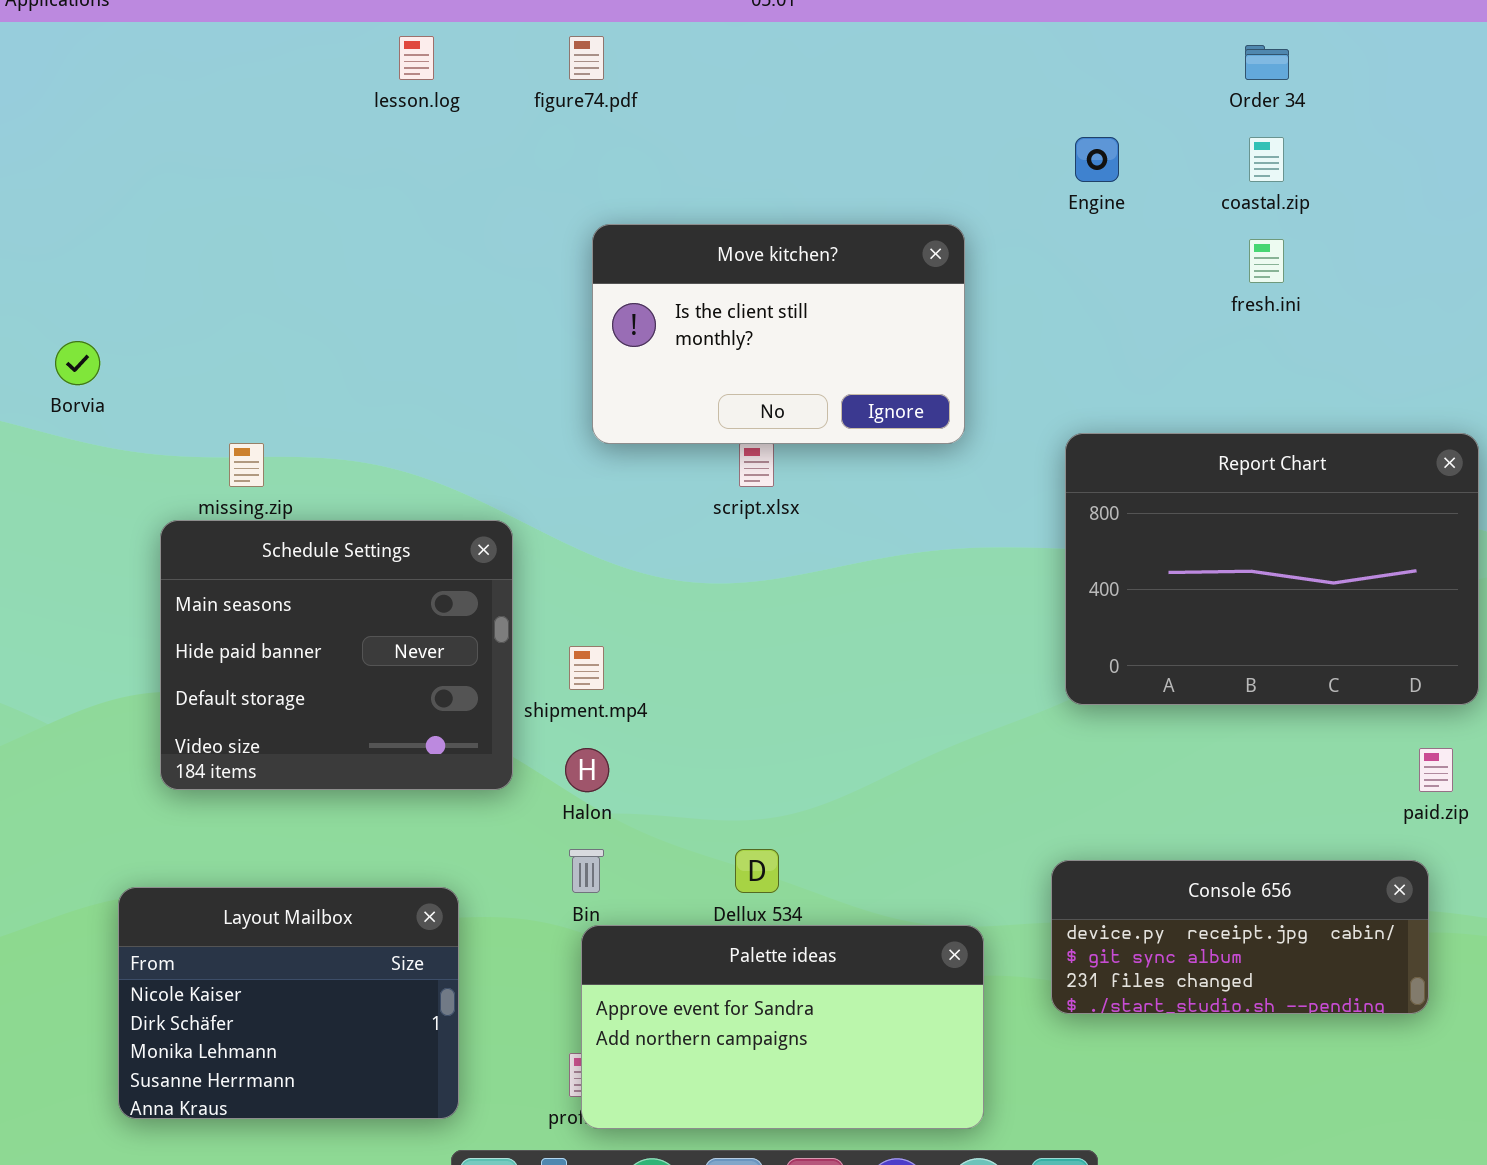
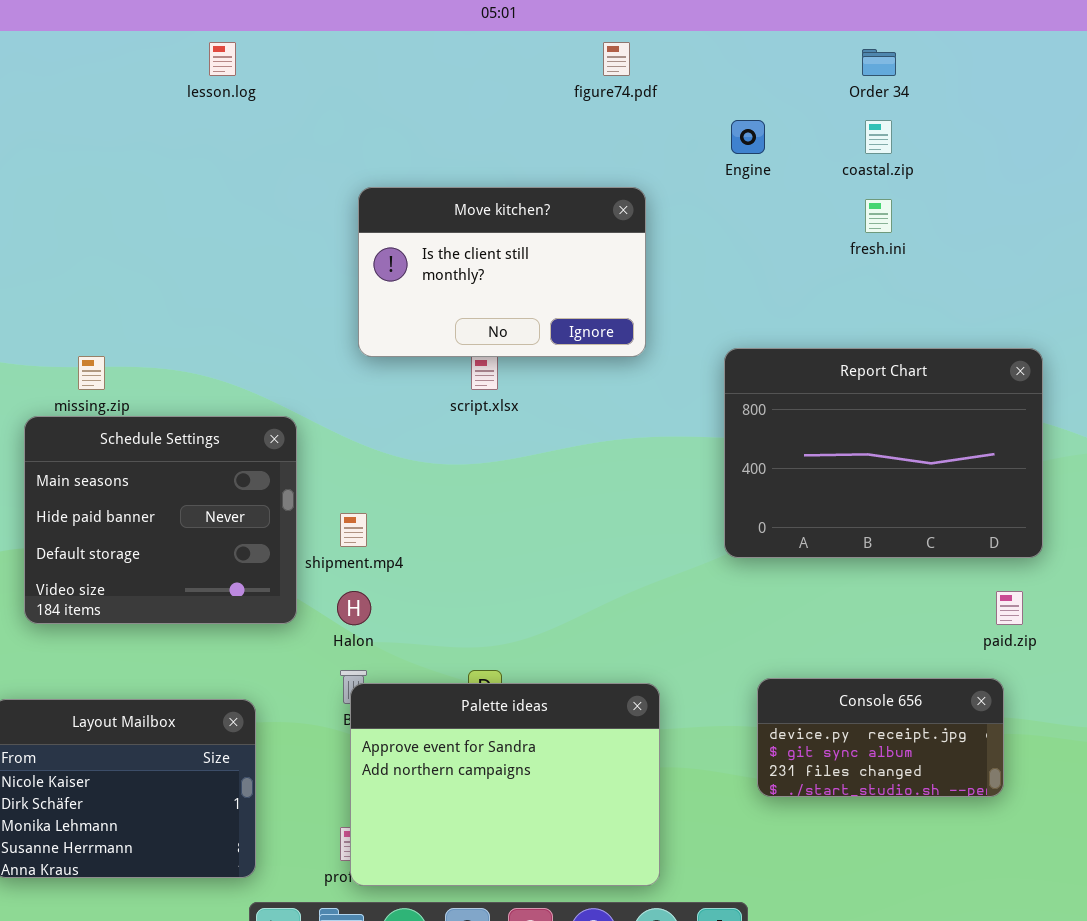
figure74.pdf: [569,36,604,80] -> [603,42,630,76], moved
Console 656: [1051,860,1429,1014] -> [757,678,1004,797], resized
Palette ideas: [581,925,984,1129] -> [350,683,660,886], resized

